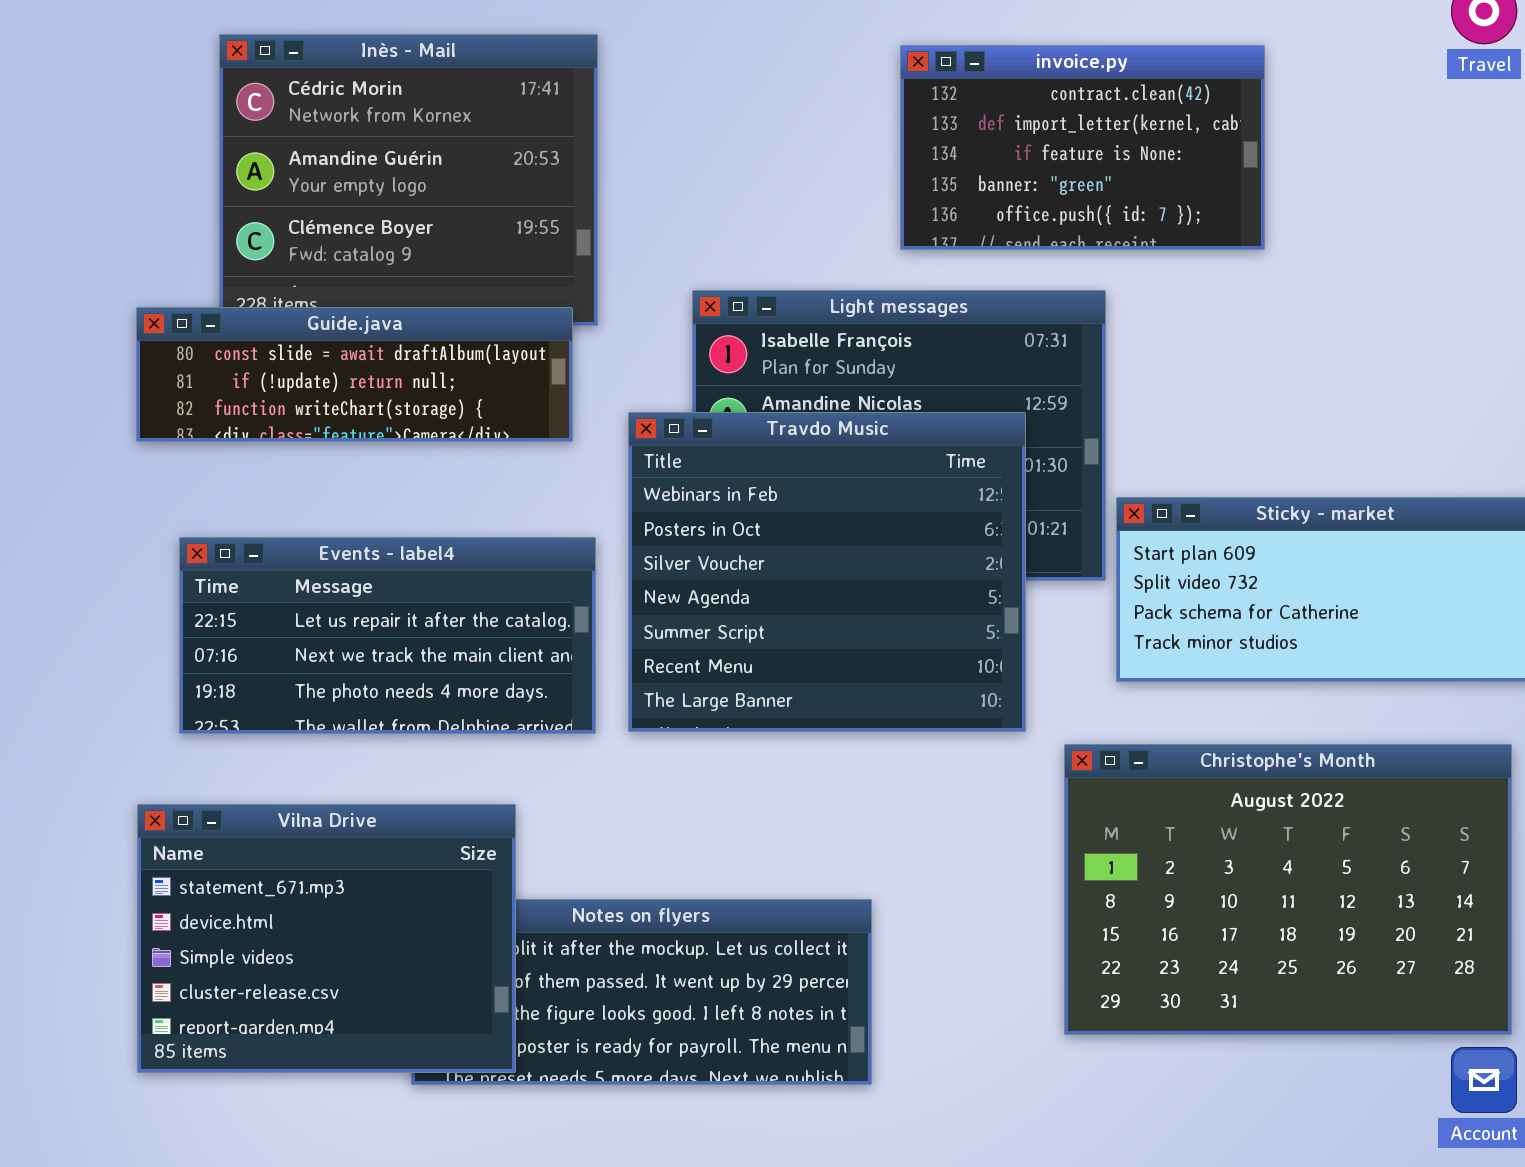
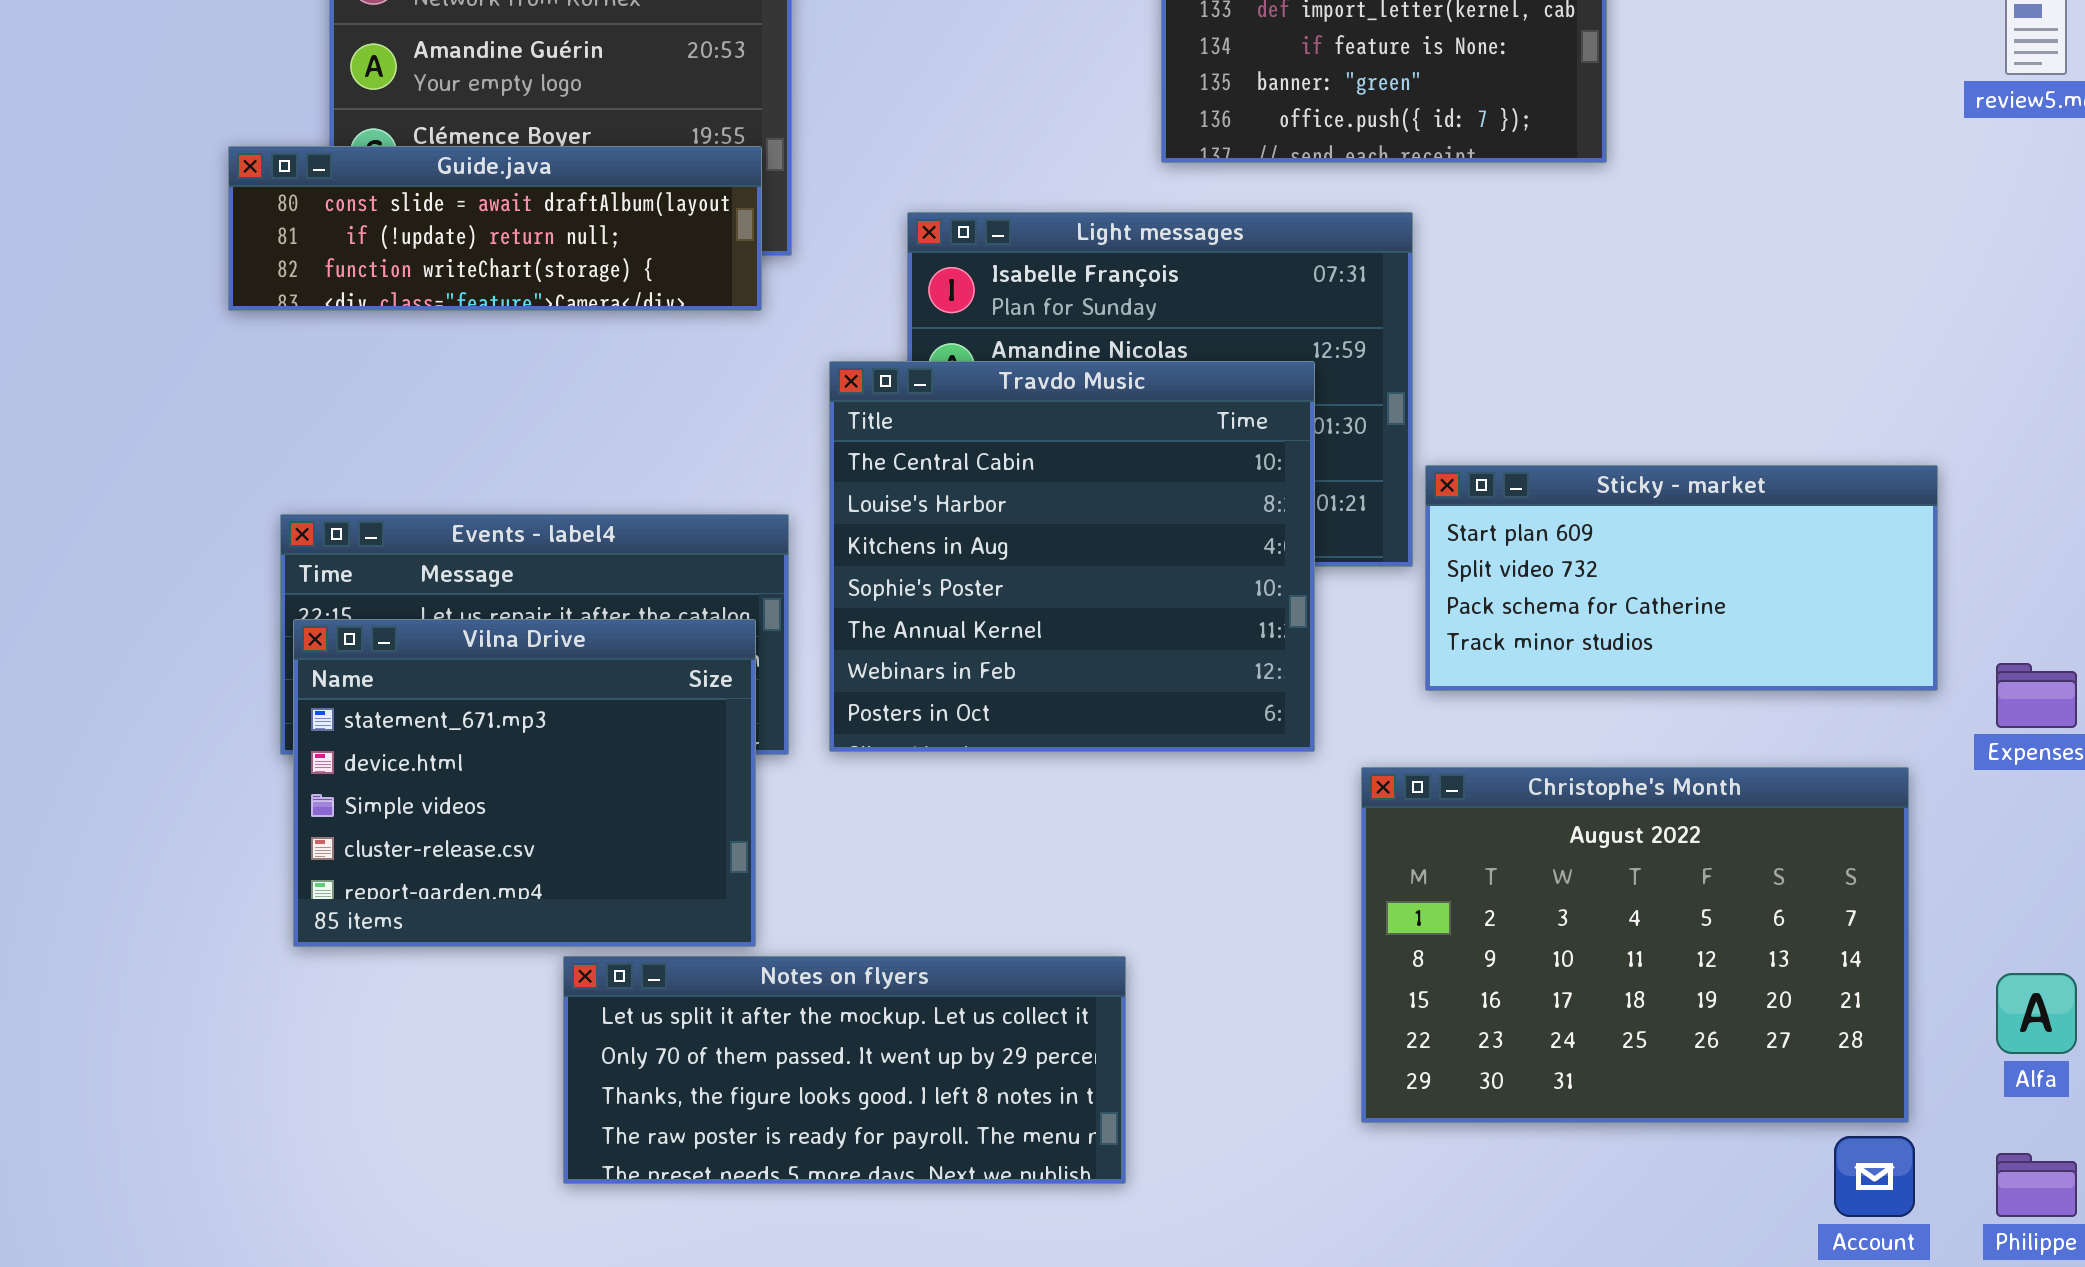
Guide.java: [136,307,573,442] -> [228,146,762,311], moved
Travdo Music: [628,412,1026,732] -> [829,361,1315,752], scrolled up 5 rows
Vilna Drive: [137,804,516,1073] -> [293,619,756,947], moved

